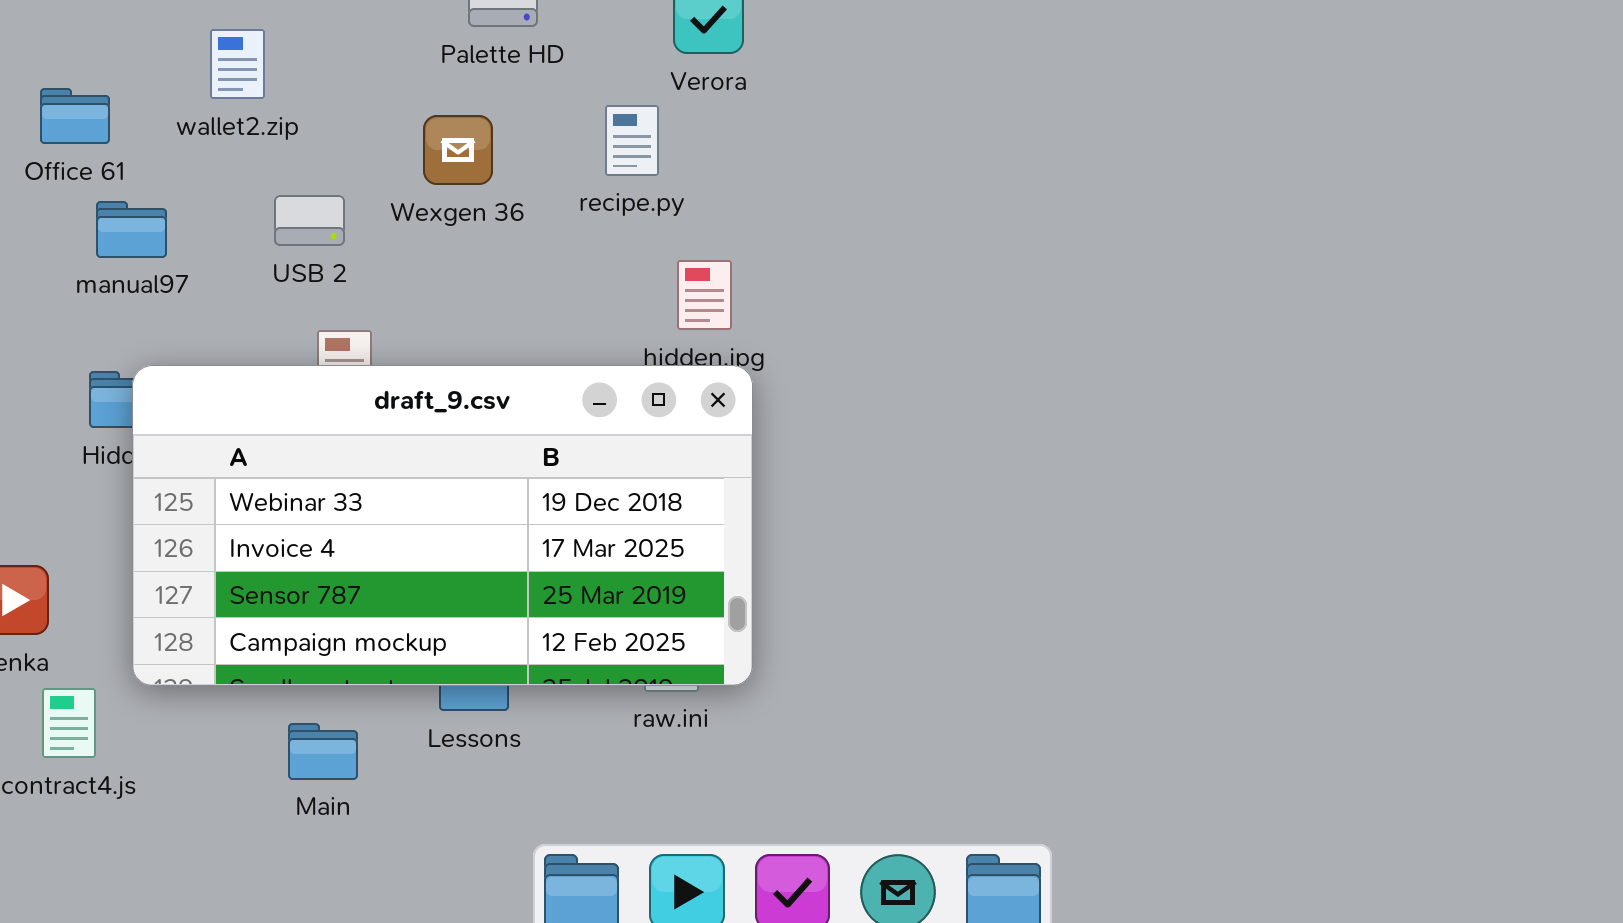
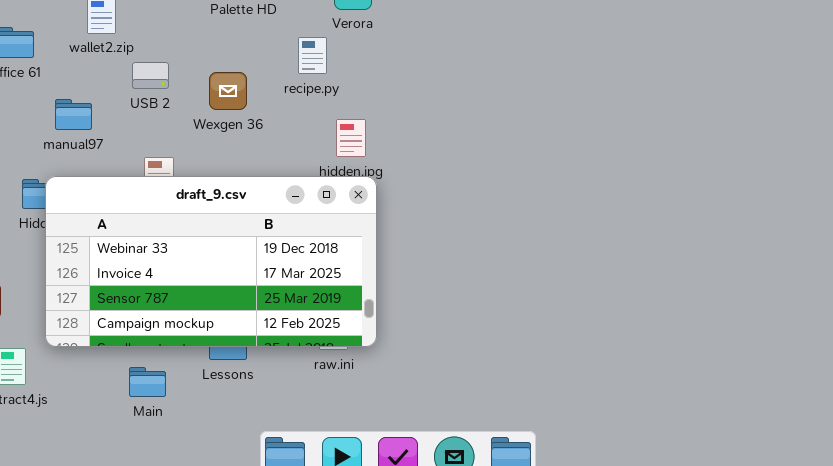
Wexgen 36: [423,115,493,185] -> [209,72,247,110], moved
USB 2: [274,195,345,246] -> [132,62,169,89], moved
manual97: [96,201,167,258] -> [55,99,92,130], moved

